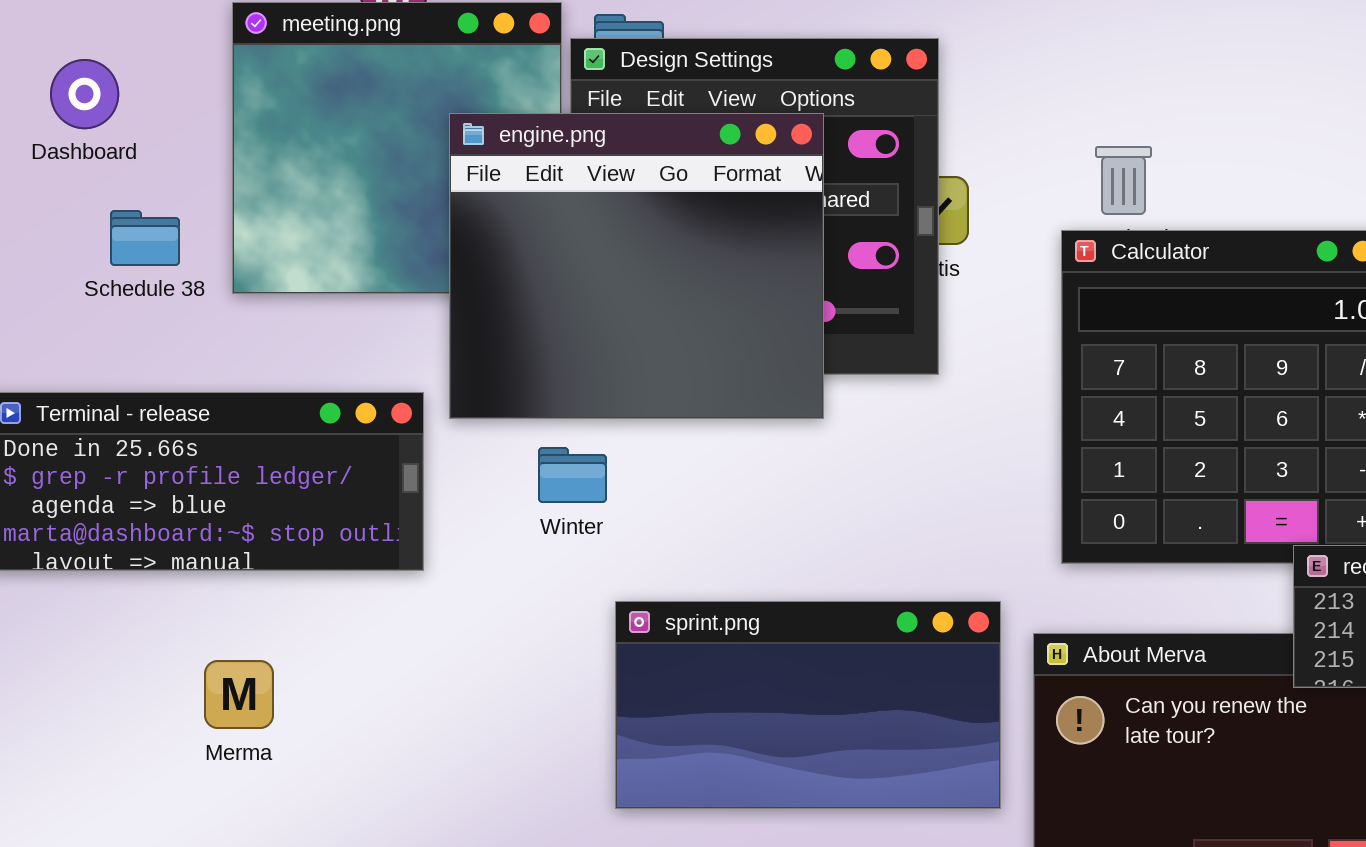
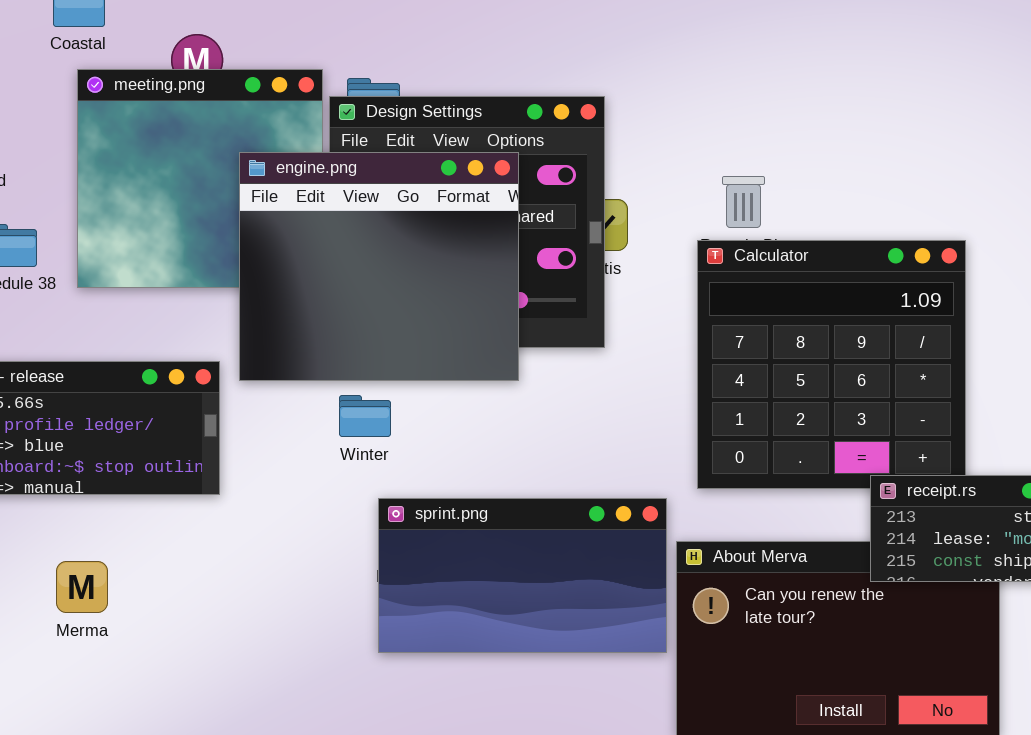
Winter: [538,447,607,503] -> [339,395,391,437], moved
sprint.png: [615,601,1001,809] -> [378,498,667,653], moved

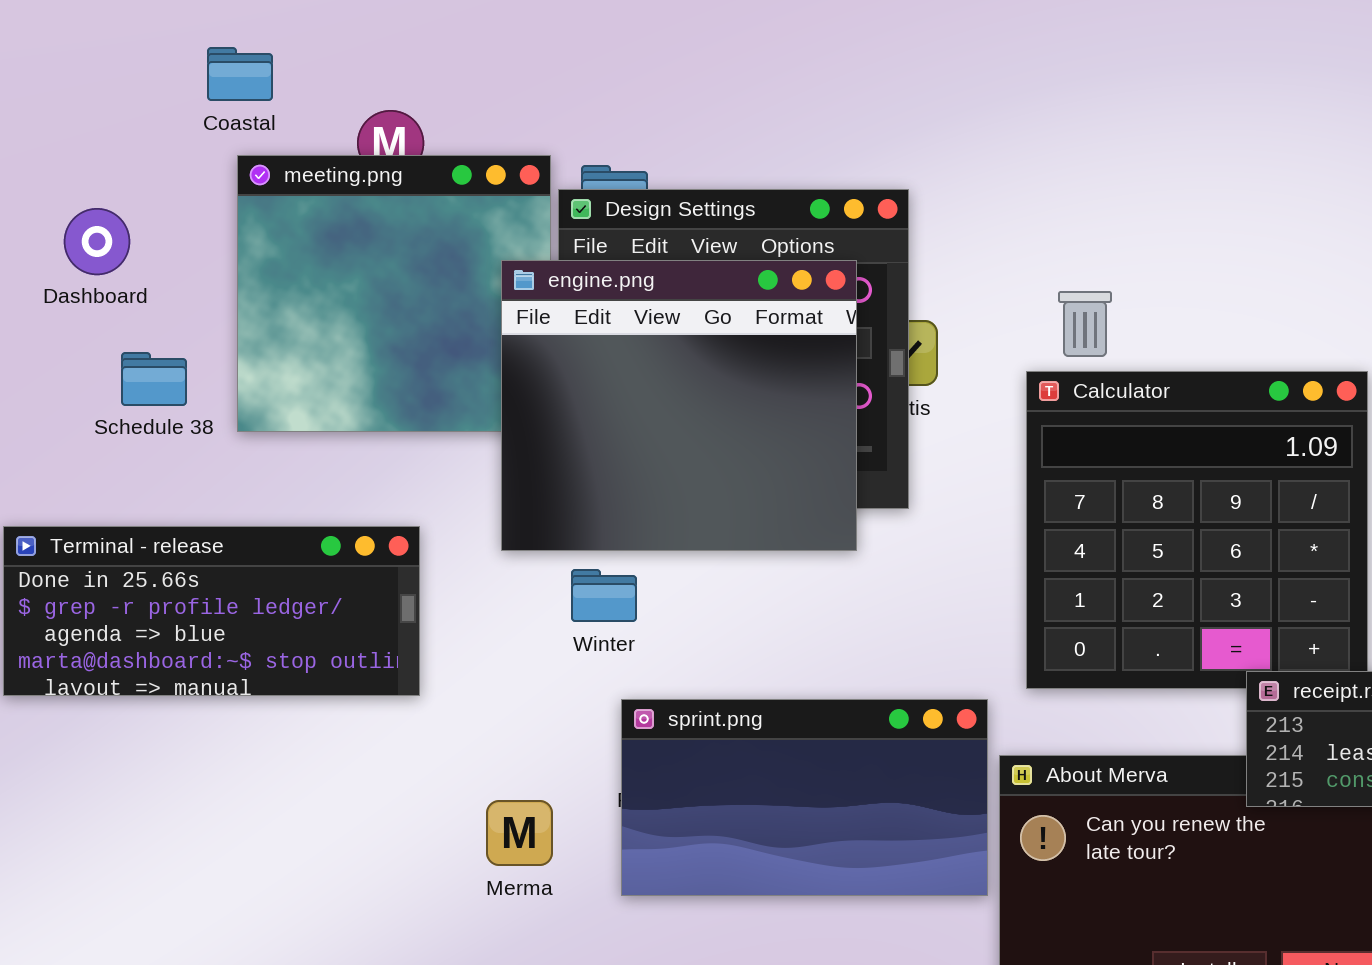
engine.png: [239,152,519,381] -> [501,260,857,551], moved
Merma: [56,561,108,613] -> [486,800,553,866], moved

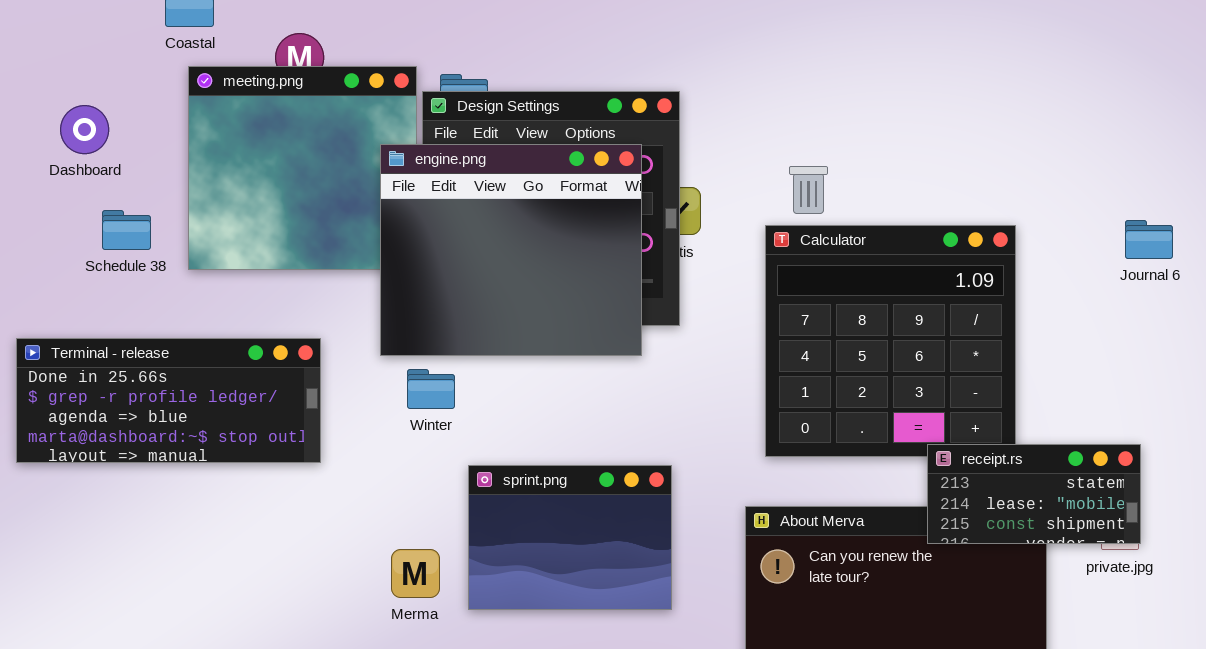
Winter: [571,569,637,622] -> [407,369,455,409], moved
sprint.png: [621,699,988,896] -> [468,465,672,610], resized
Merma: [486,800,553,866] -> [391,549,440,598], moved

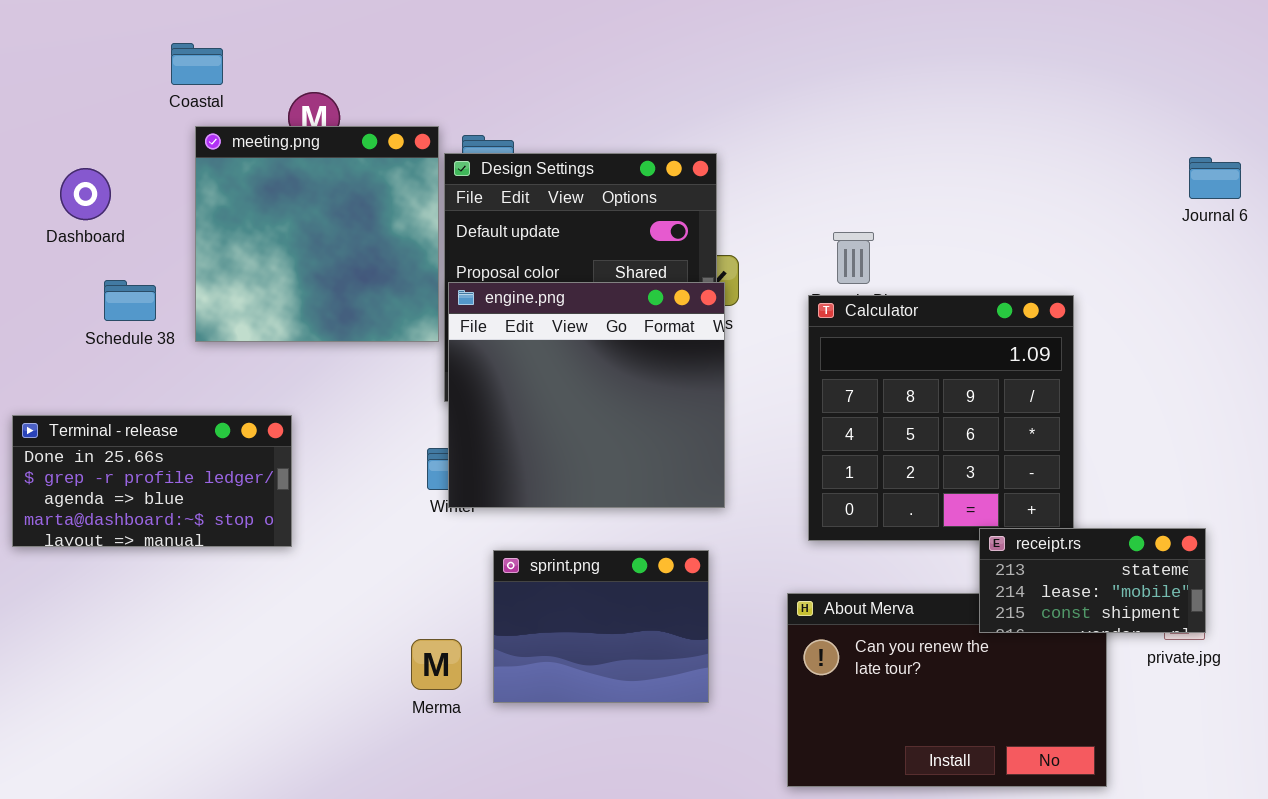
engine.png: [380,144,642,356] -> [448,282,725,508], moved
Journal 6: [1125,220,1173,259] -> [1189,157,1241,199], moved
Terminal - release: [16,338,321,463] -> [12,415,292,547], resized

